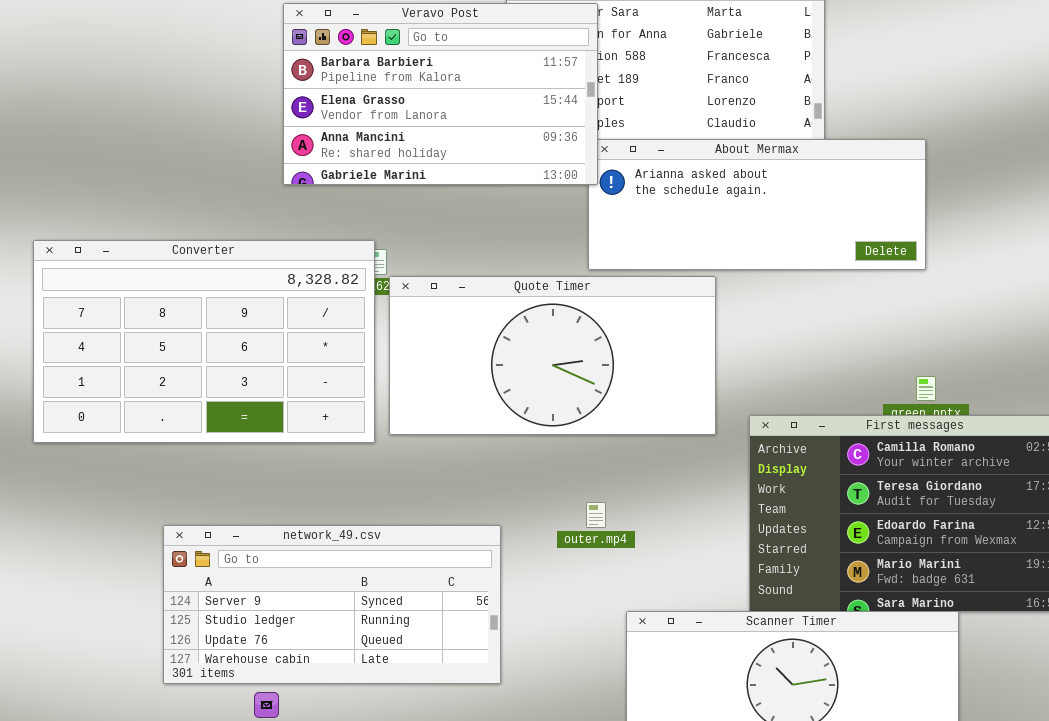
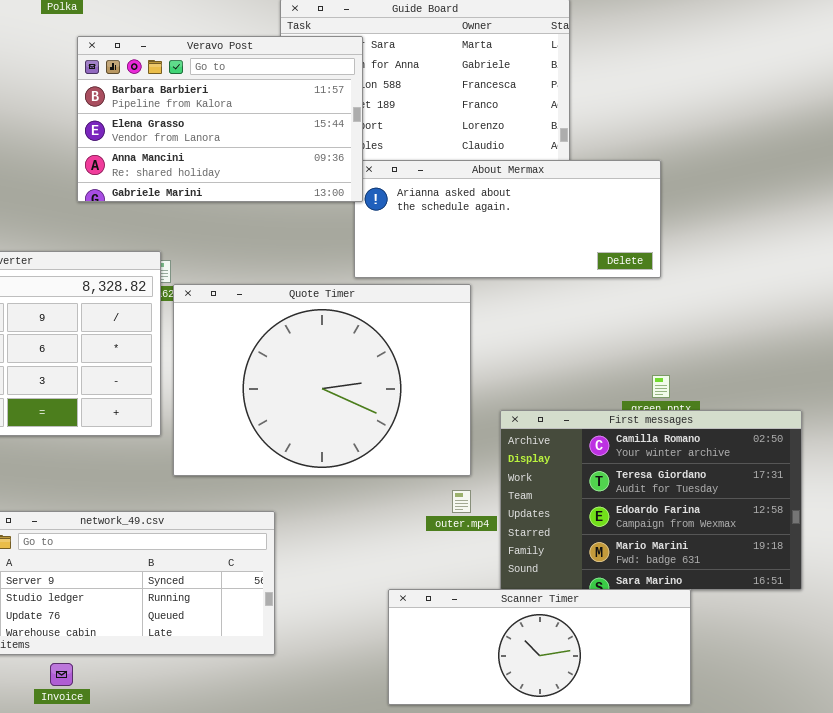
Quote Timer: [389,276,716,435] -> [173,284,471,476], resized
outer.mp4: [586,502,606,528] -> [452,490,471,513], moved

